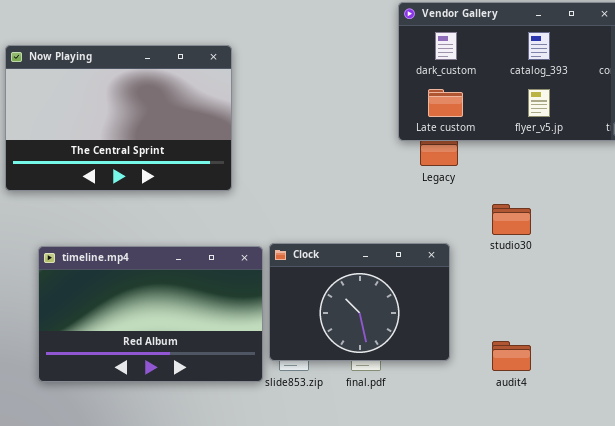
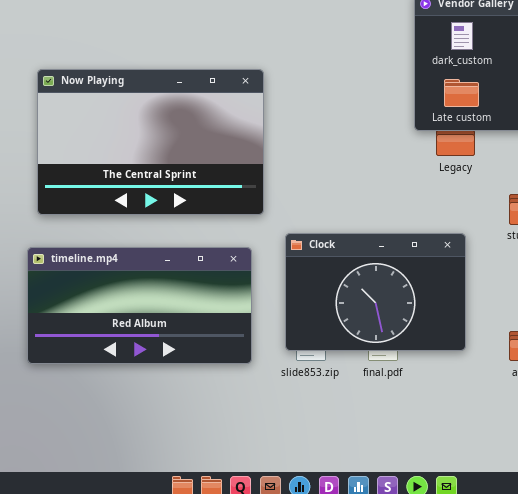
Now Playing: [5,45,232,191] -> [37,69,264,215], moved
timeline.mp4: [38,246,263,382] -> [27,247,252,364], moved, resized

